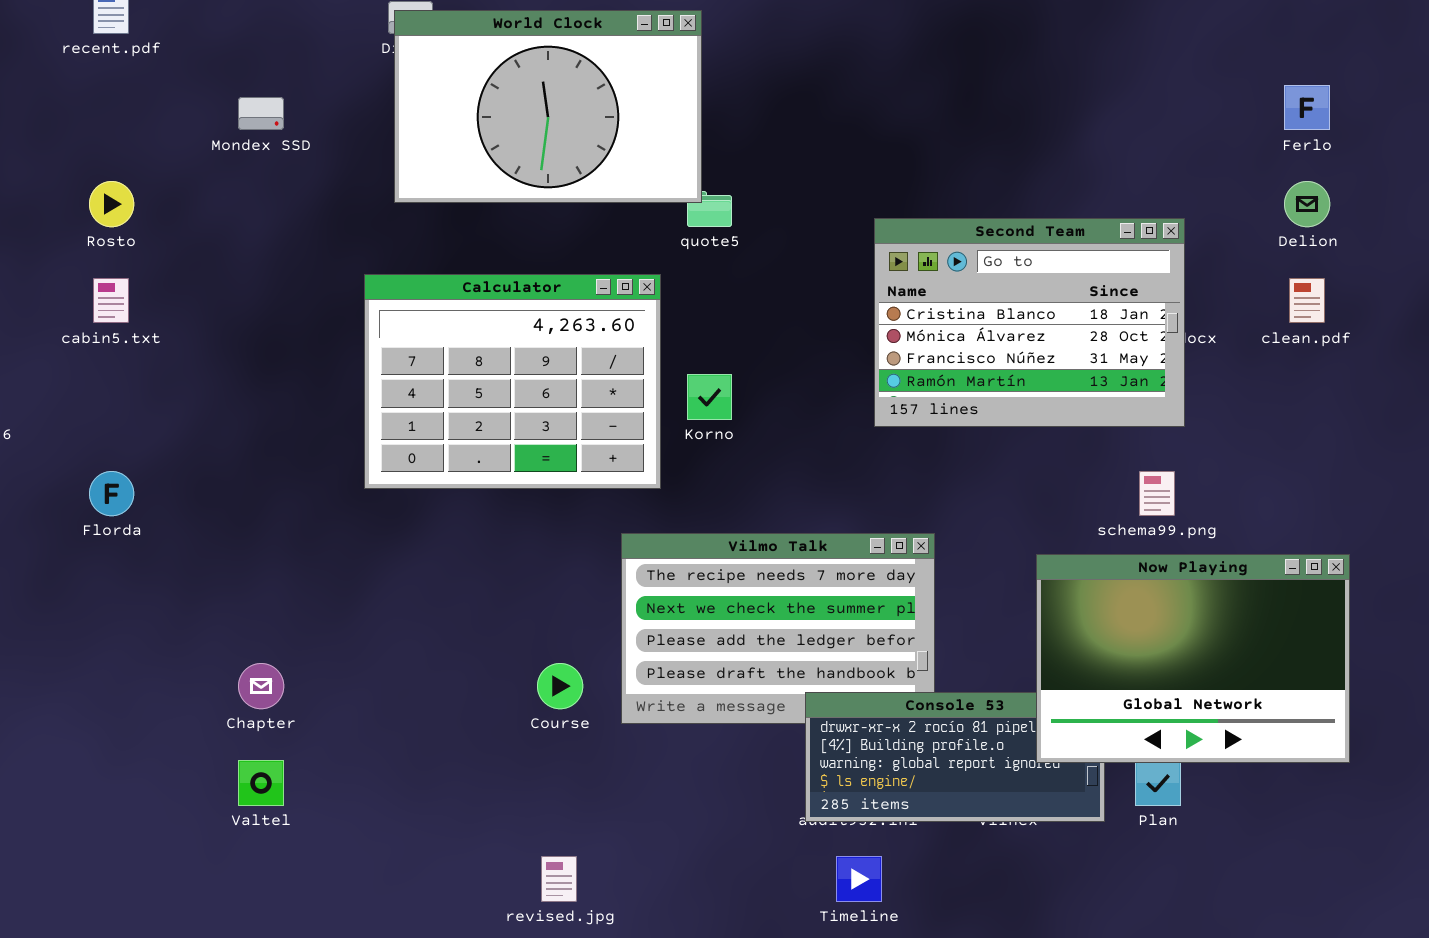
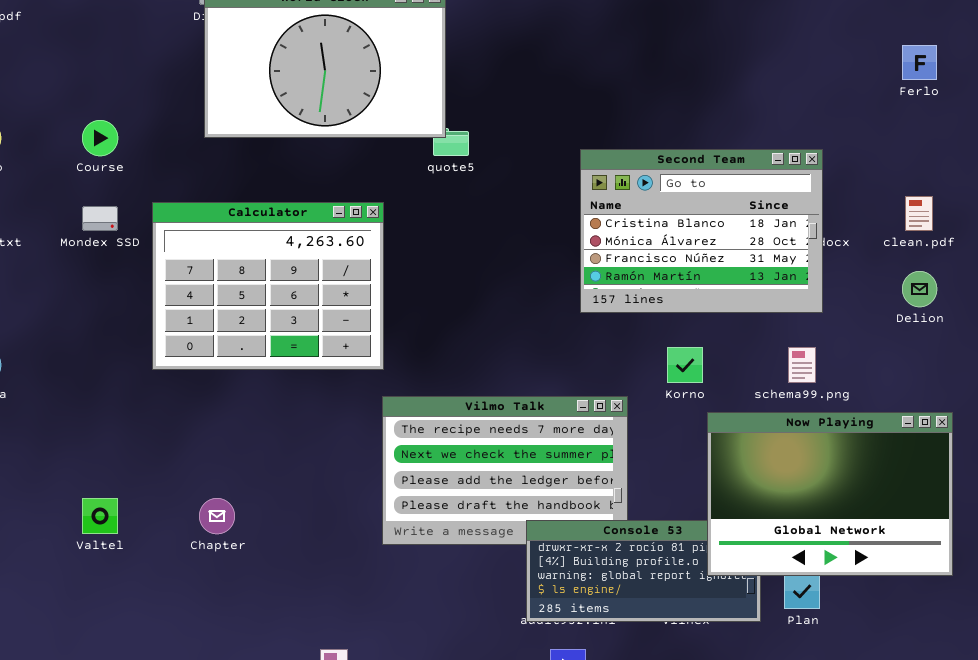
Mondex SSD: [238,97,284,130] -> [82,206,118,231], moved
Delion: [1284,181,1330,227] -> [902,271,937,307], moved
Calculator: [364,274,661,489] -> [152,202,384,370], moved
Korno: [687,374,732,420] -> [667,347,703,383], moved
Chapter: [238,663,284,709] -> [199,498,235,534], moved
Course: [537,663,583,709] -> [82,120,118,156], moved
Valtel: [238,760,284,806] -> [82,498,118,534], moved

